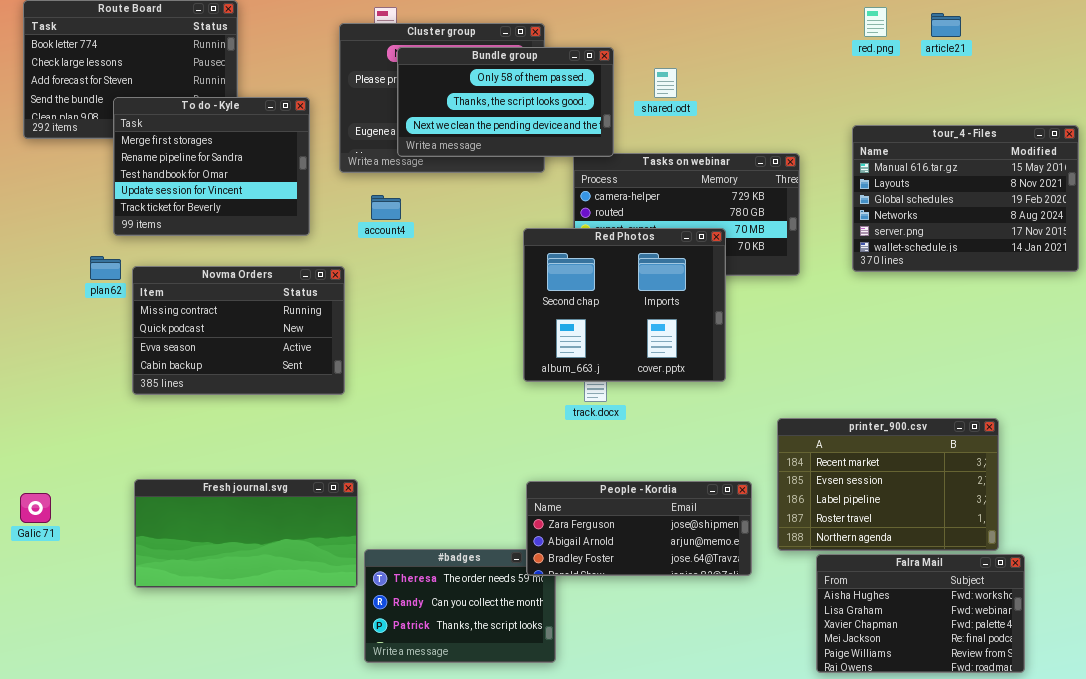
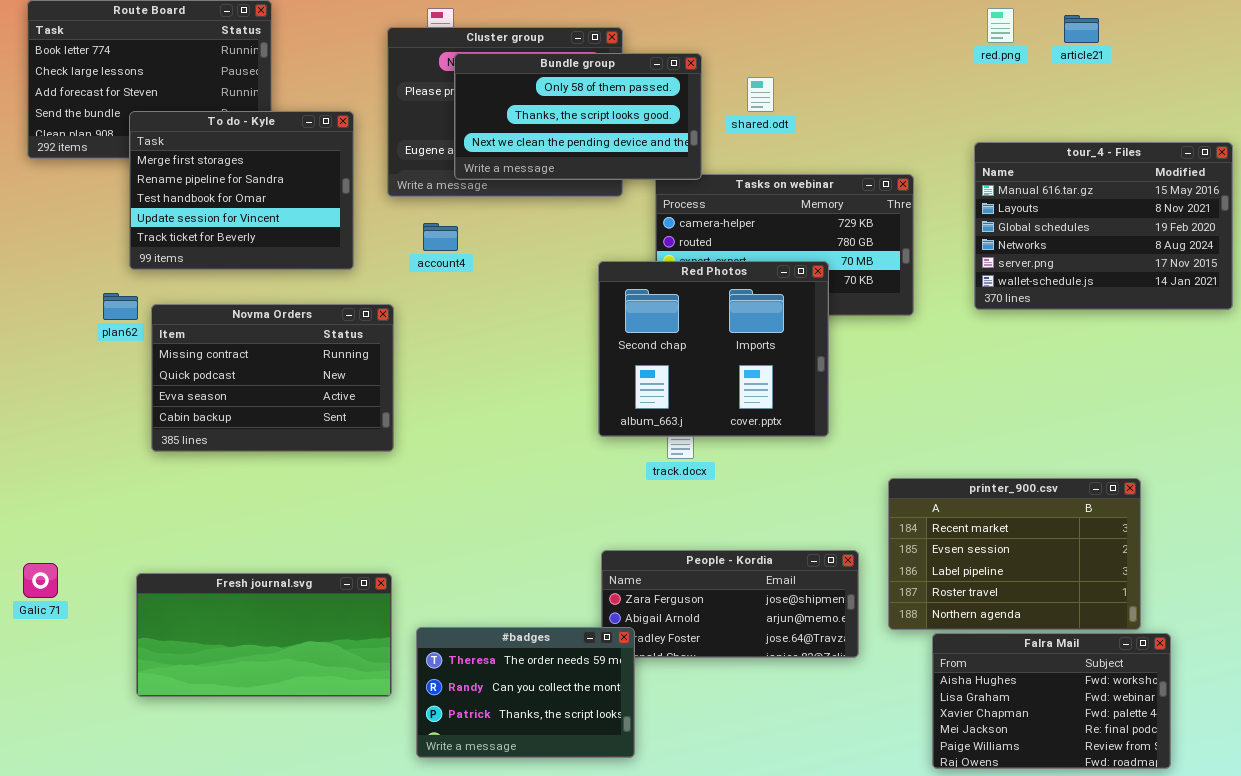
Fresh journal.svg: [134,479,358,588] -> [136,573,392,697], moved
#badges: [364,549,556,663] -> [416,627,635,758], raised

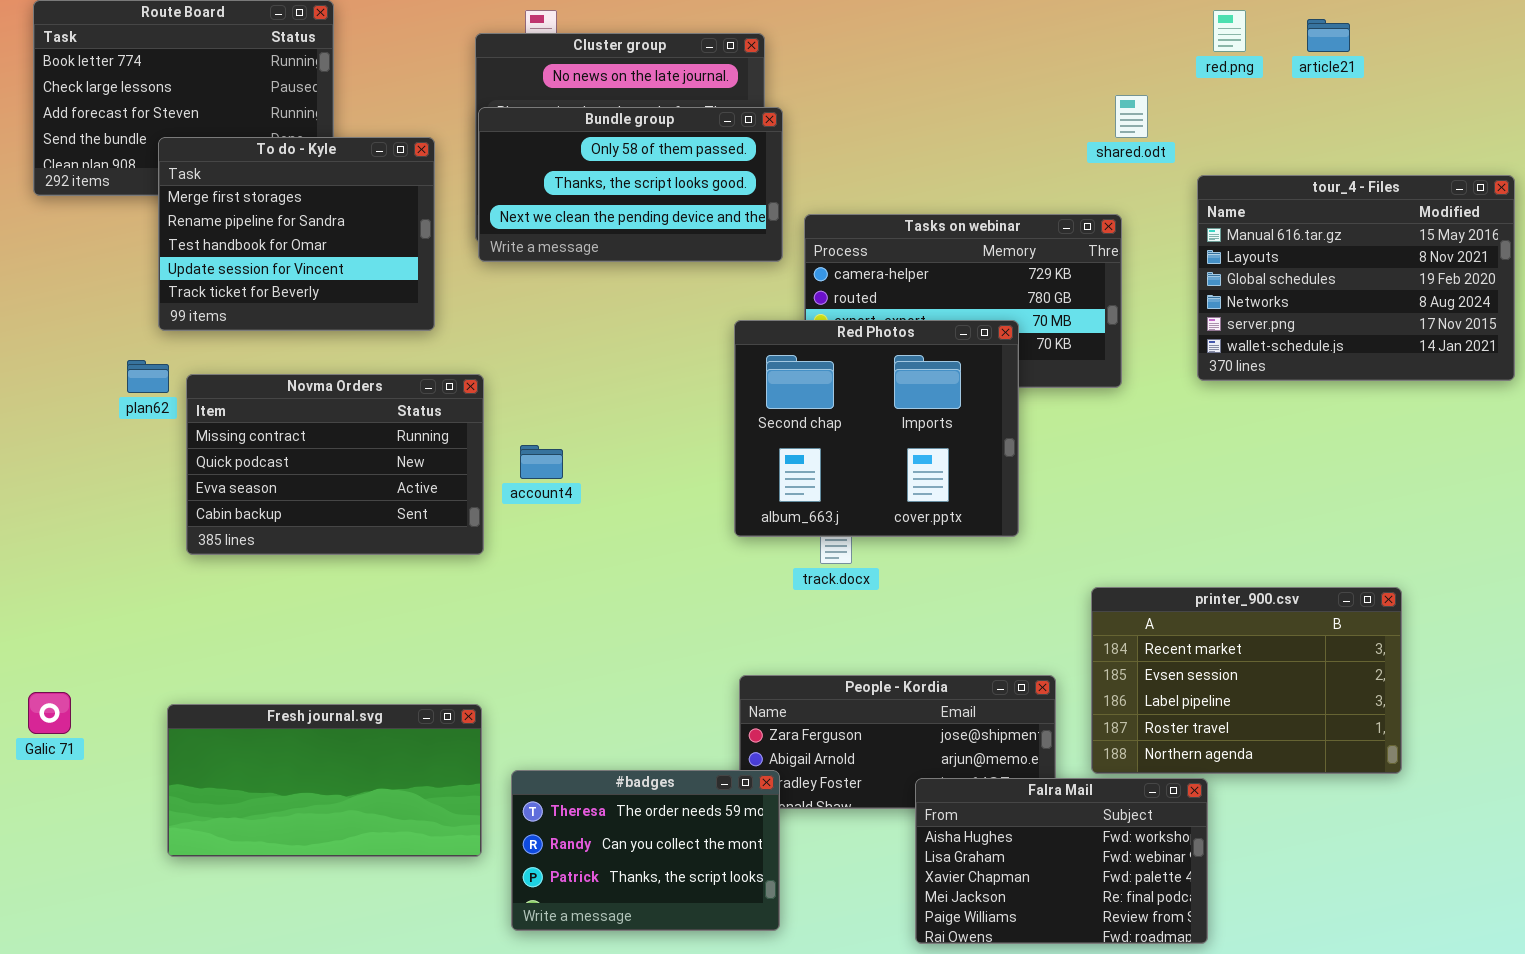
Bundle group: [454,53,702,180] -> [478,107,783,262], moved
shared.odt: [747,77,774,112] -> [1115,95,1148,138], moved
account4: [423,223,458,251] -> [520,445,563,479], moved
Falra Mail: [932,633,1171,769] -> [915,778,1208,944], moved

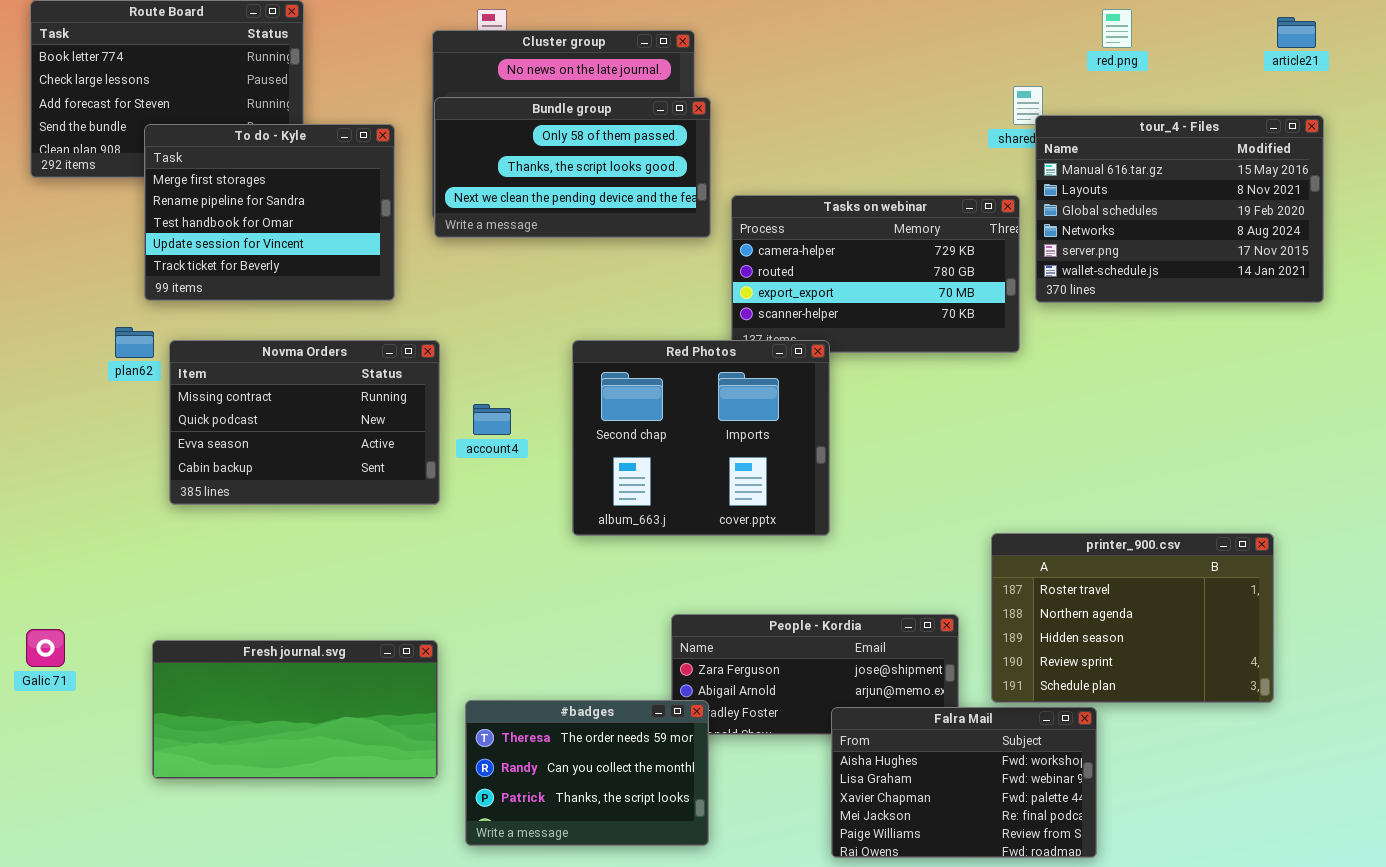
article21: [1307,19,1350,52] -> [1277,17,1316,48], moved
tour_4 - Files: [1197,175,1515,381] -> [1035,115,1324,303], moved
Red Photos: [734,320,1019,537] -> [572,340,830,536], moved
printer_900.csv: [1091,587,1402,774] -> [991,533,1274,703], scrolled down 3 rows

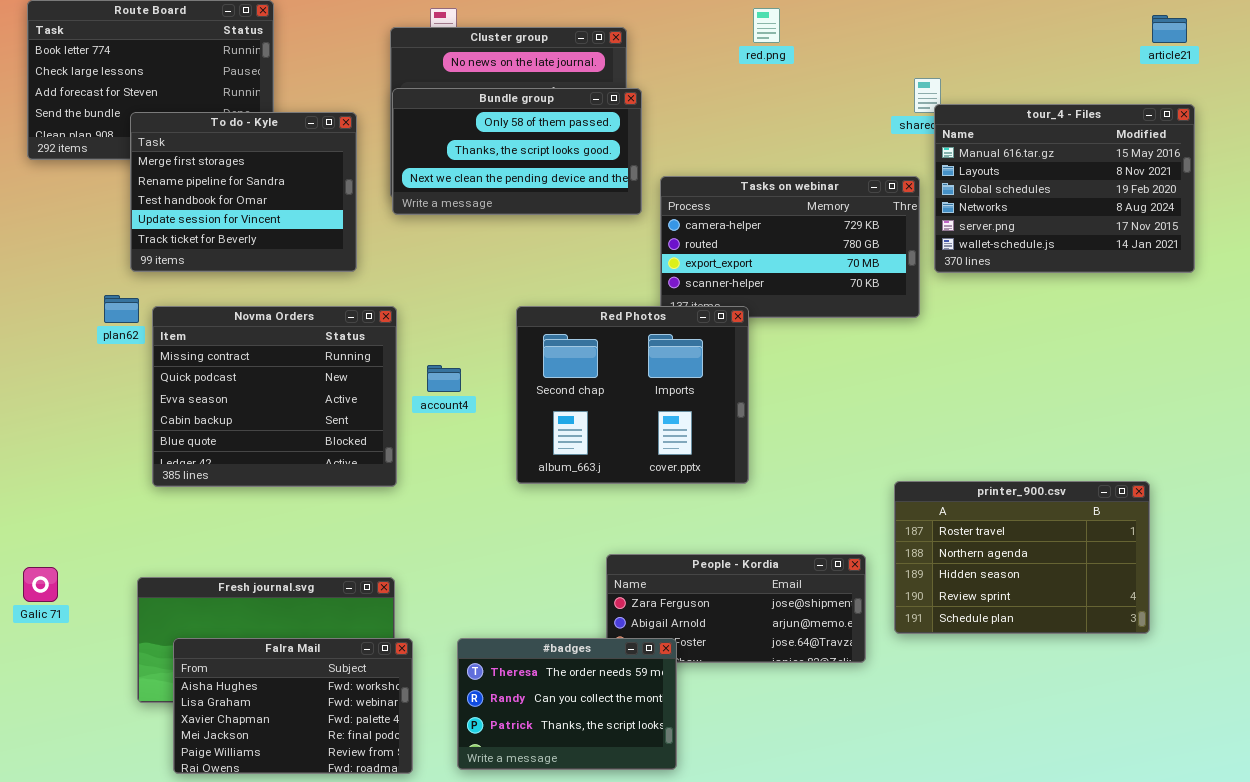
red.png: [1102,9,1132,48] -> [753,8,780,43], moved
Novma Orders: [169,340,440,505] -> [152,306,397,487], resized
#badges: [465,700,709,846] -> [457,638,677,770], moved
Falra Mail: [831,707,1097,858] -> [173,638,413,774], moved

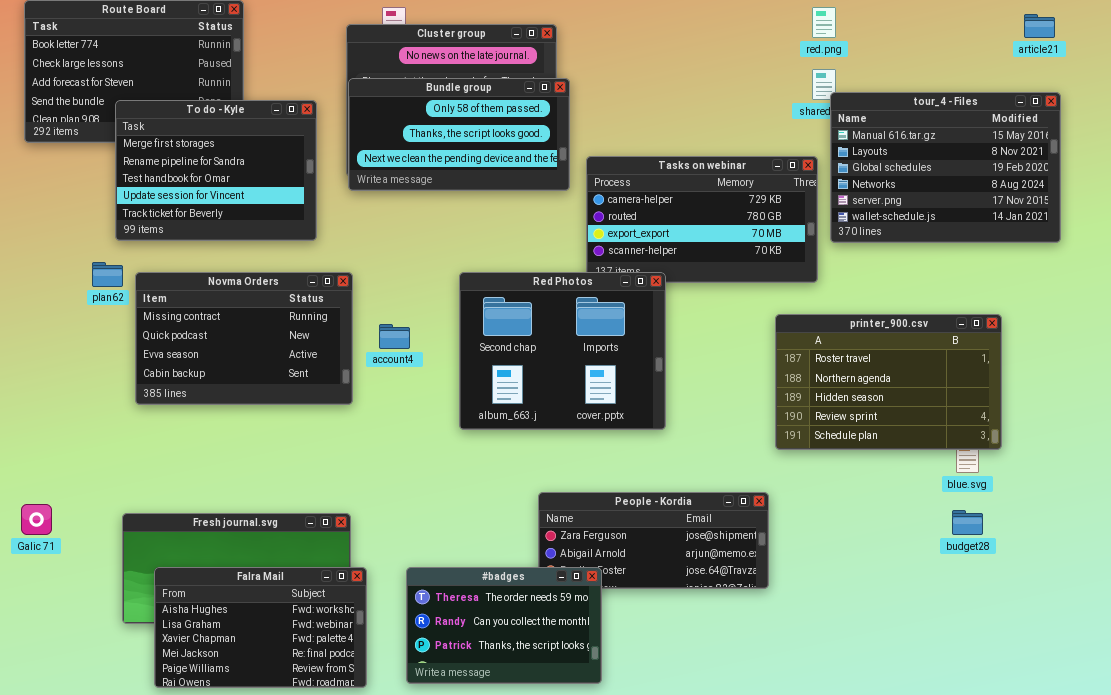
red.png: [753,8,780,43] -> [812,7,836,38], moved
Novma Orders: [152,306,397,487] -> [135,272,353,405], resized
printer_900.csv: [894,481,1150,634] -> [775,314,1002,450], moved

